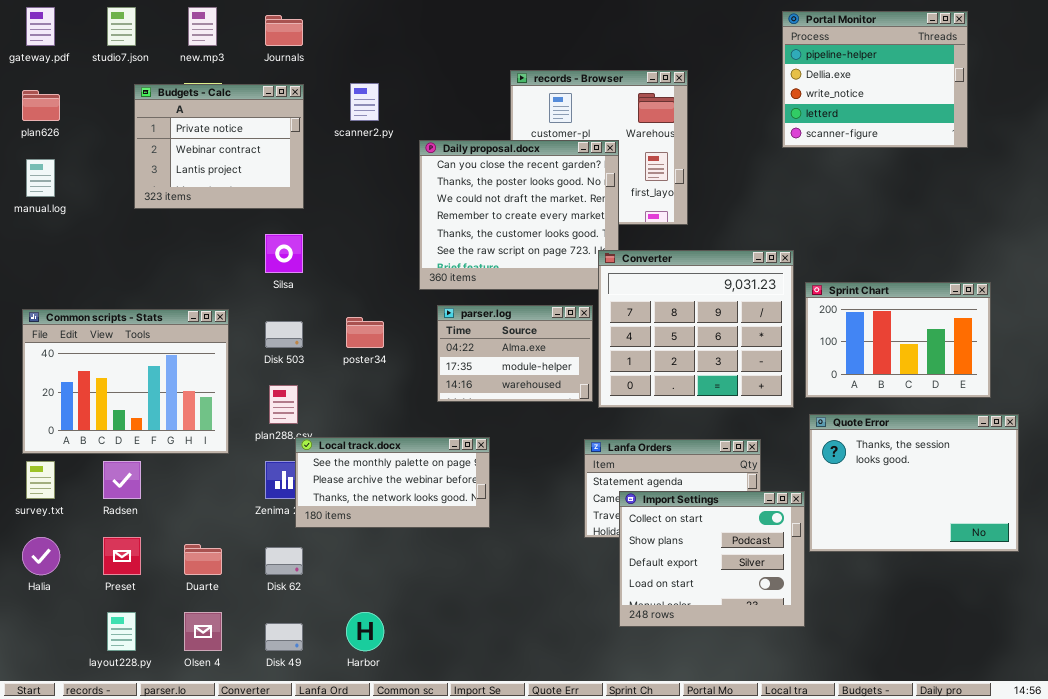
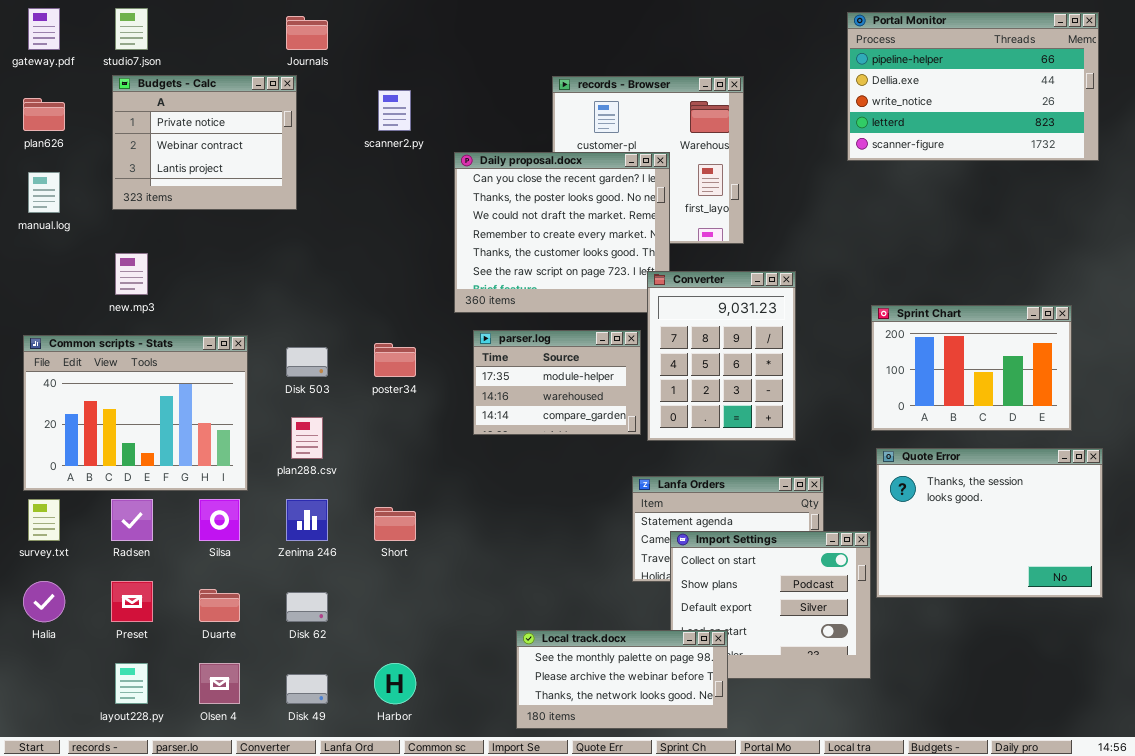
new.mp3: [188,7,217,46] -> [115,253,148,295], moved
Portal Monitor: [782,11,968,148] -> [847,12,1099,161], resized
Budgets - Calc: [134,84,304,209] -> [112,75,297,210], moved
Silsa: [265,234,303,273] -> [199,499,240,541], moved
Converter: [598,250,794,408] -> [647,271,796,441], resized
parser.log: [437,305,593,402] -> [473,330,641,435], scrolled down 1 row
Local track.docx: [295,437,490,528] -> [516,630,728,729], moved

